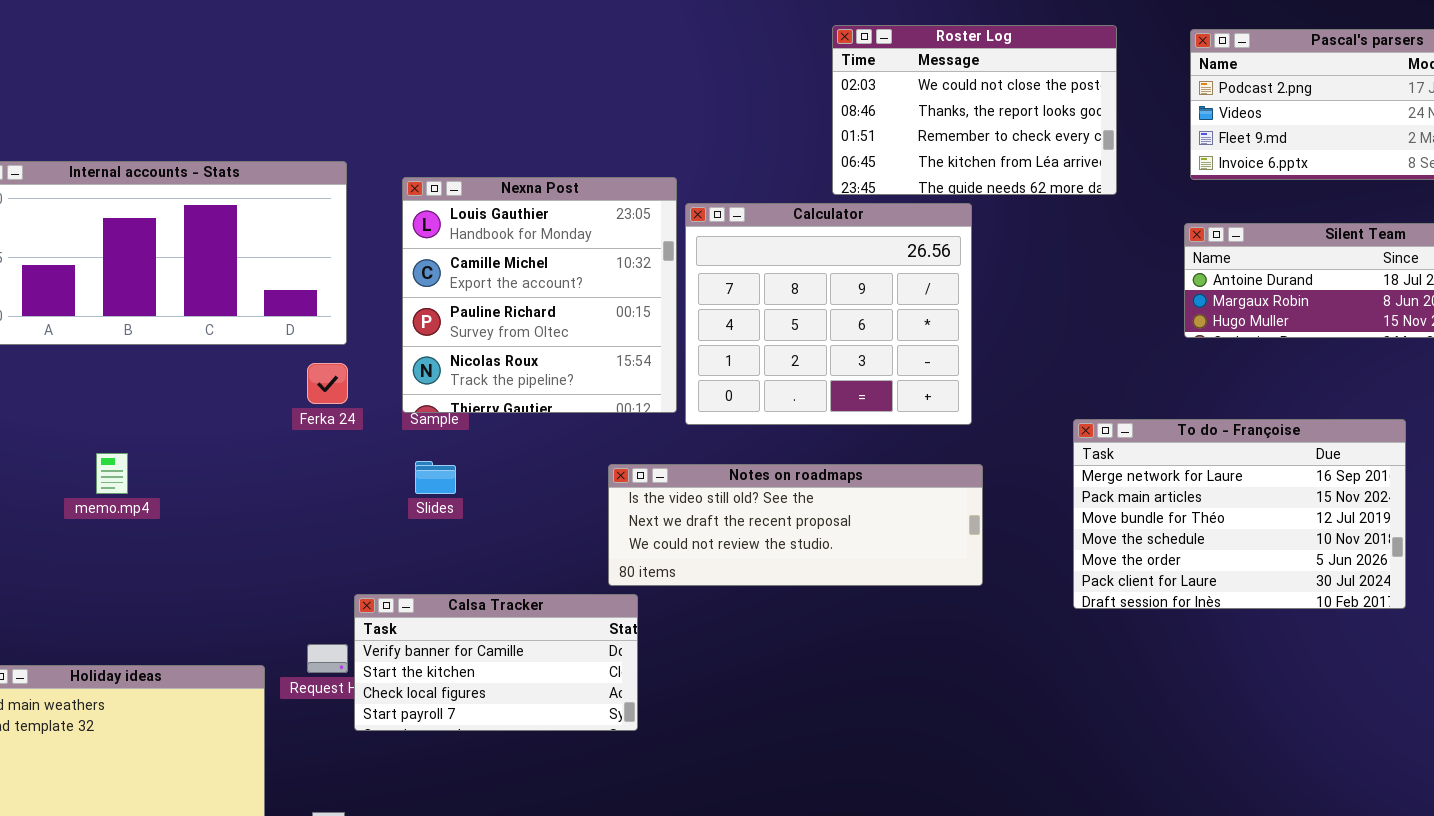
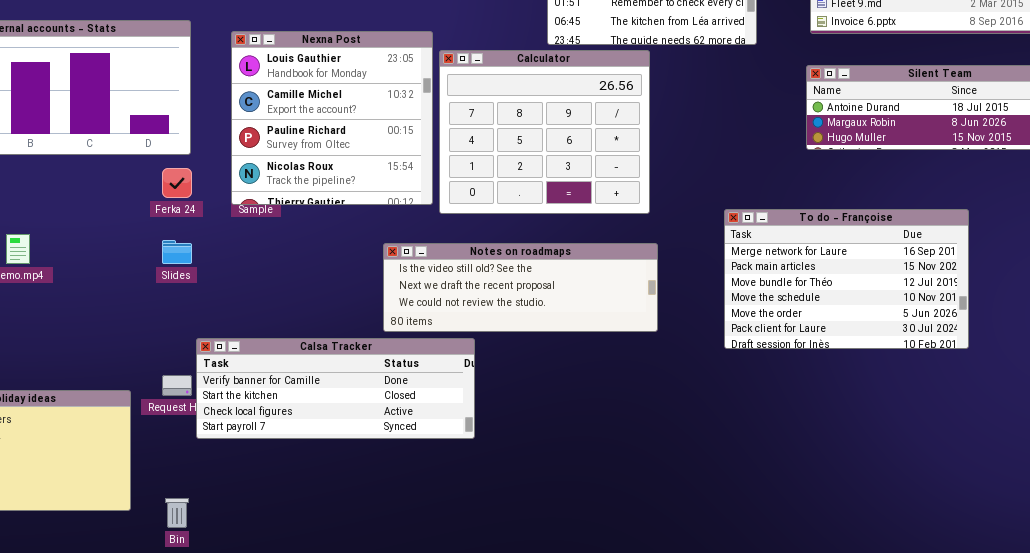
Slides: [415,461,456,494] -> [162,240,192,264], moved
Calsa Tracker: [354,594,638,731] -> [196,338,475,439], resized

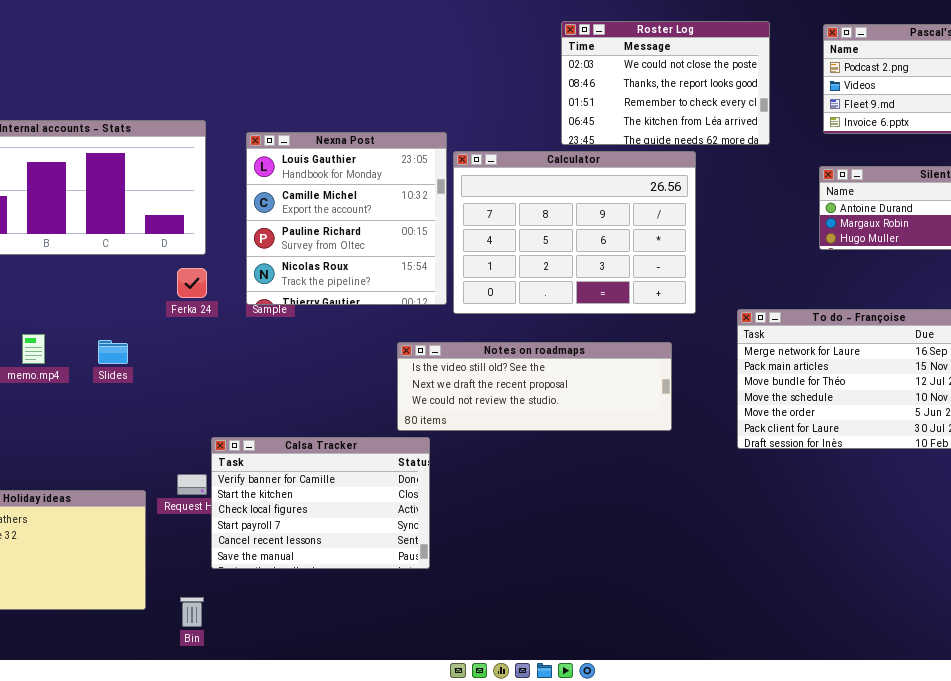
Calculator: [439,50,650,214] -> [453,151,696,314], resized
Slides: [162,240,192,264] -> [98,340,128,364], moved
Calsa Tracker: [196,338,475,439] -> [211,437,430,569], resized

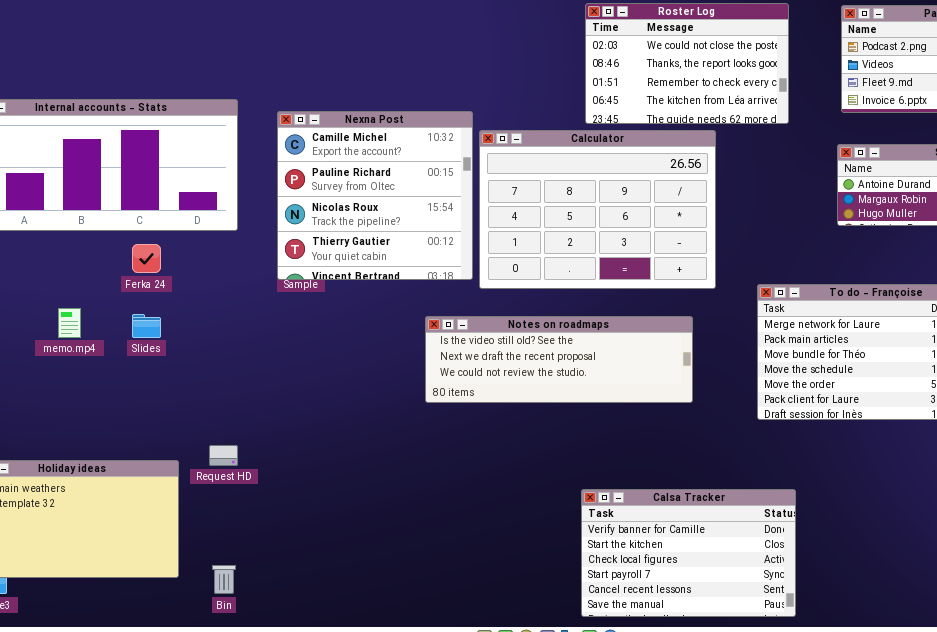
Nexna Post: [246,132,447,305] -> [277,111,473,280], scrolled down 1 row
Ferka 24: [177,268,207,298] -> [132,244,161,273], moved
Calsa Tracker: [211,437,430,569] -> [581,489,796,617], moved

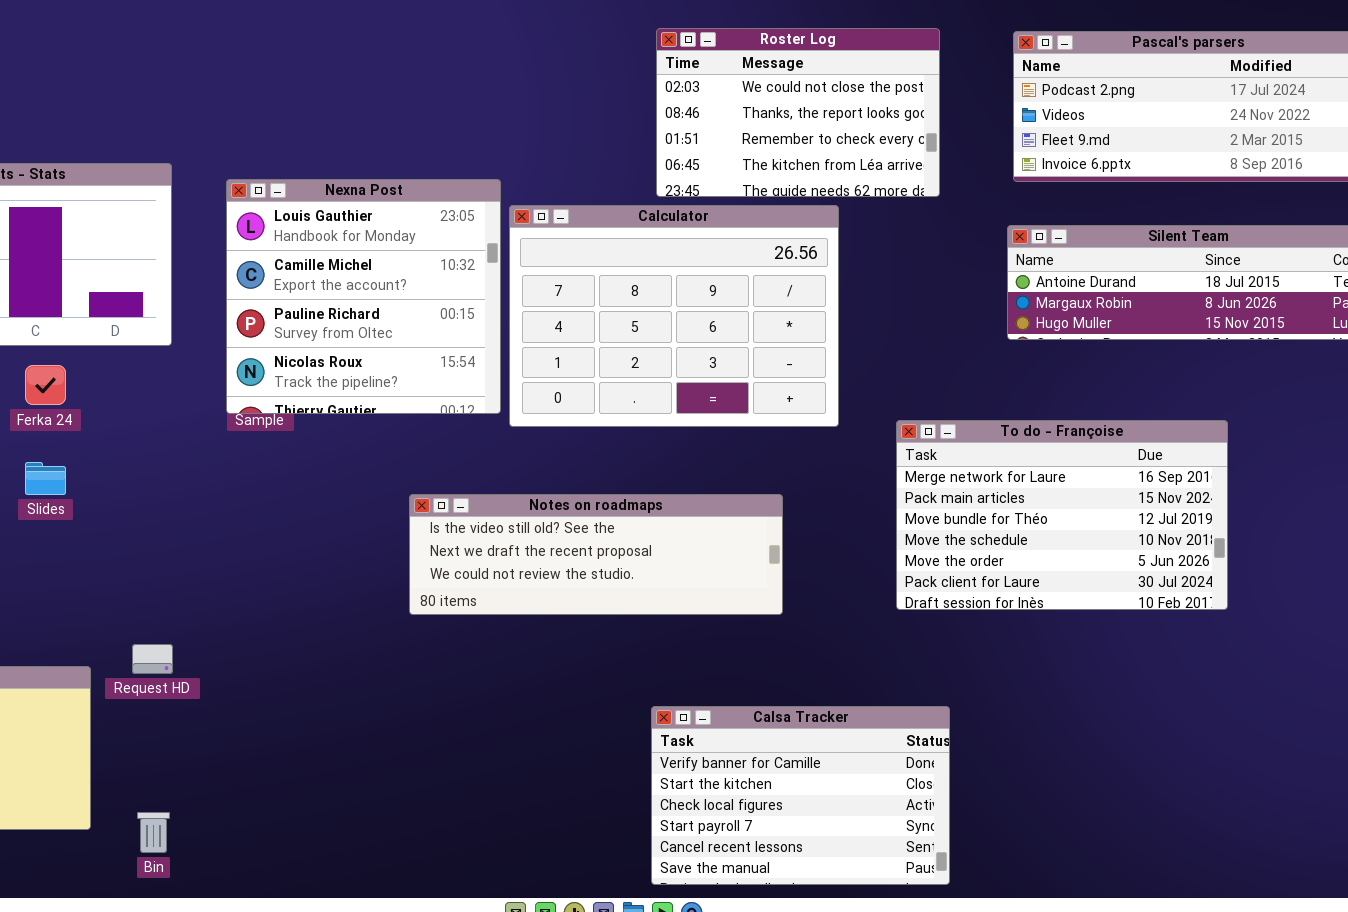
Nexna Post: [277,111,473,280] -> [226,179,501,414], scrolled up 1 row
Notes on roadmaps: [425,316,693,403] -> [409,494,783,615], moved

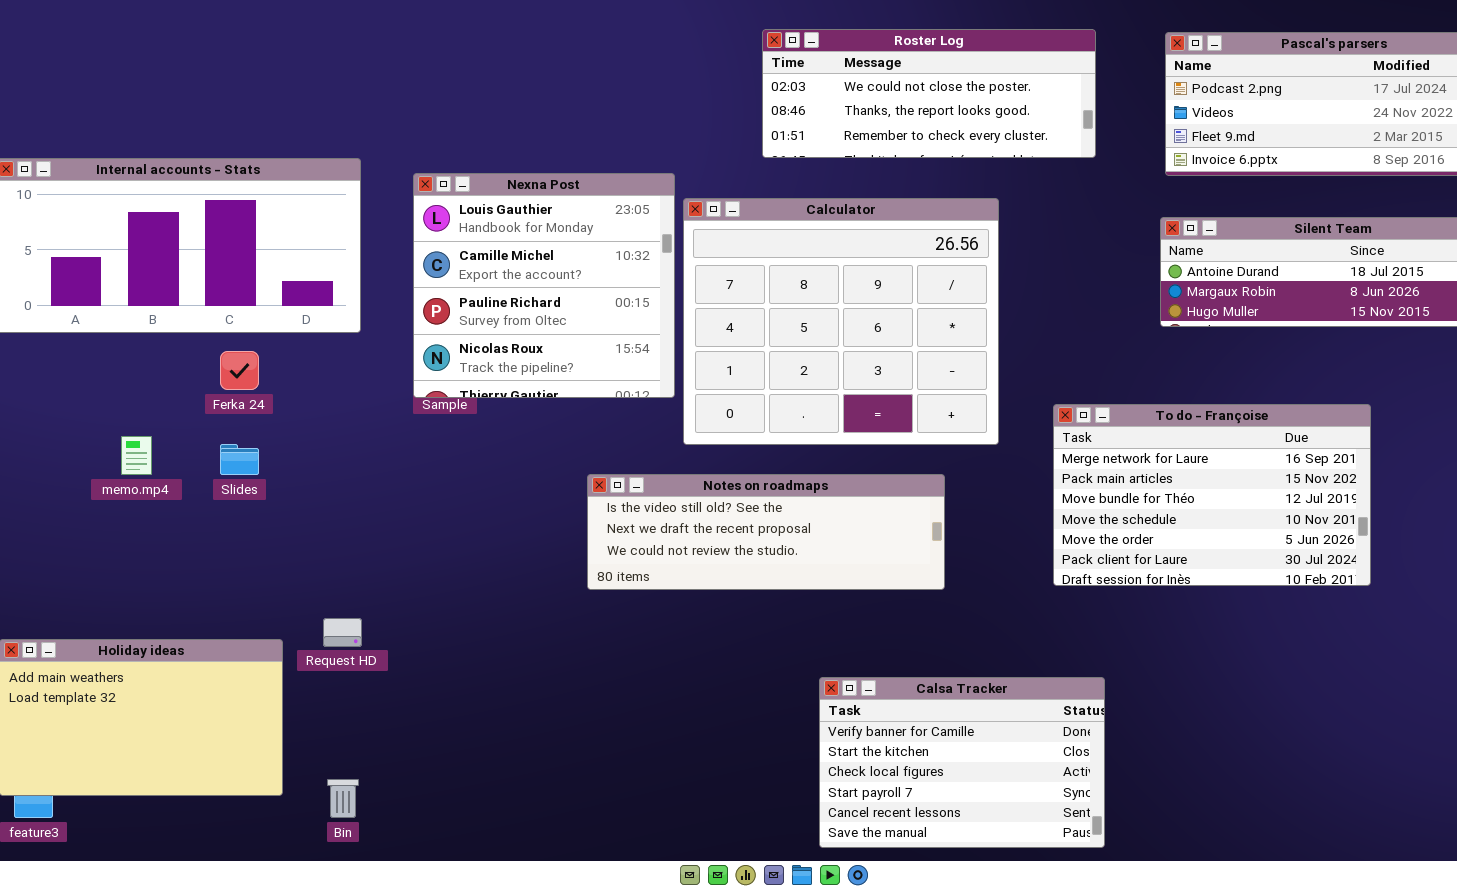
Roster Log: [656,28,940,197] -> [762,29,1096,158], resized
Calculator: [509,205,839,427] -> [683,198,999,445], resized

